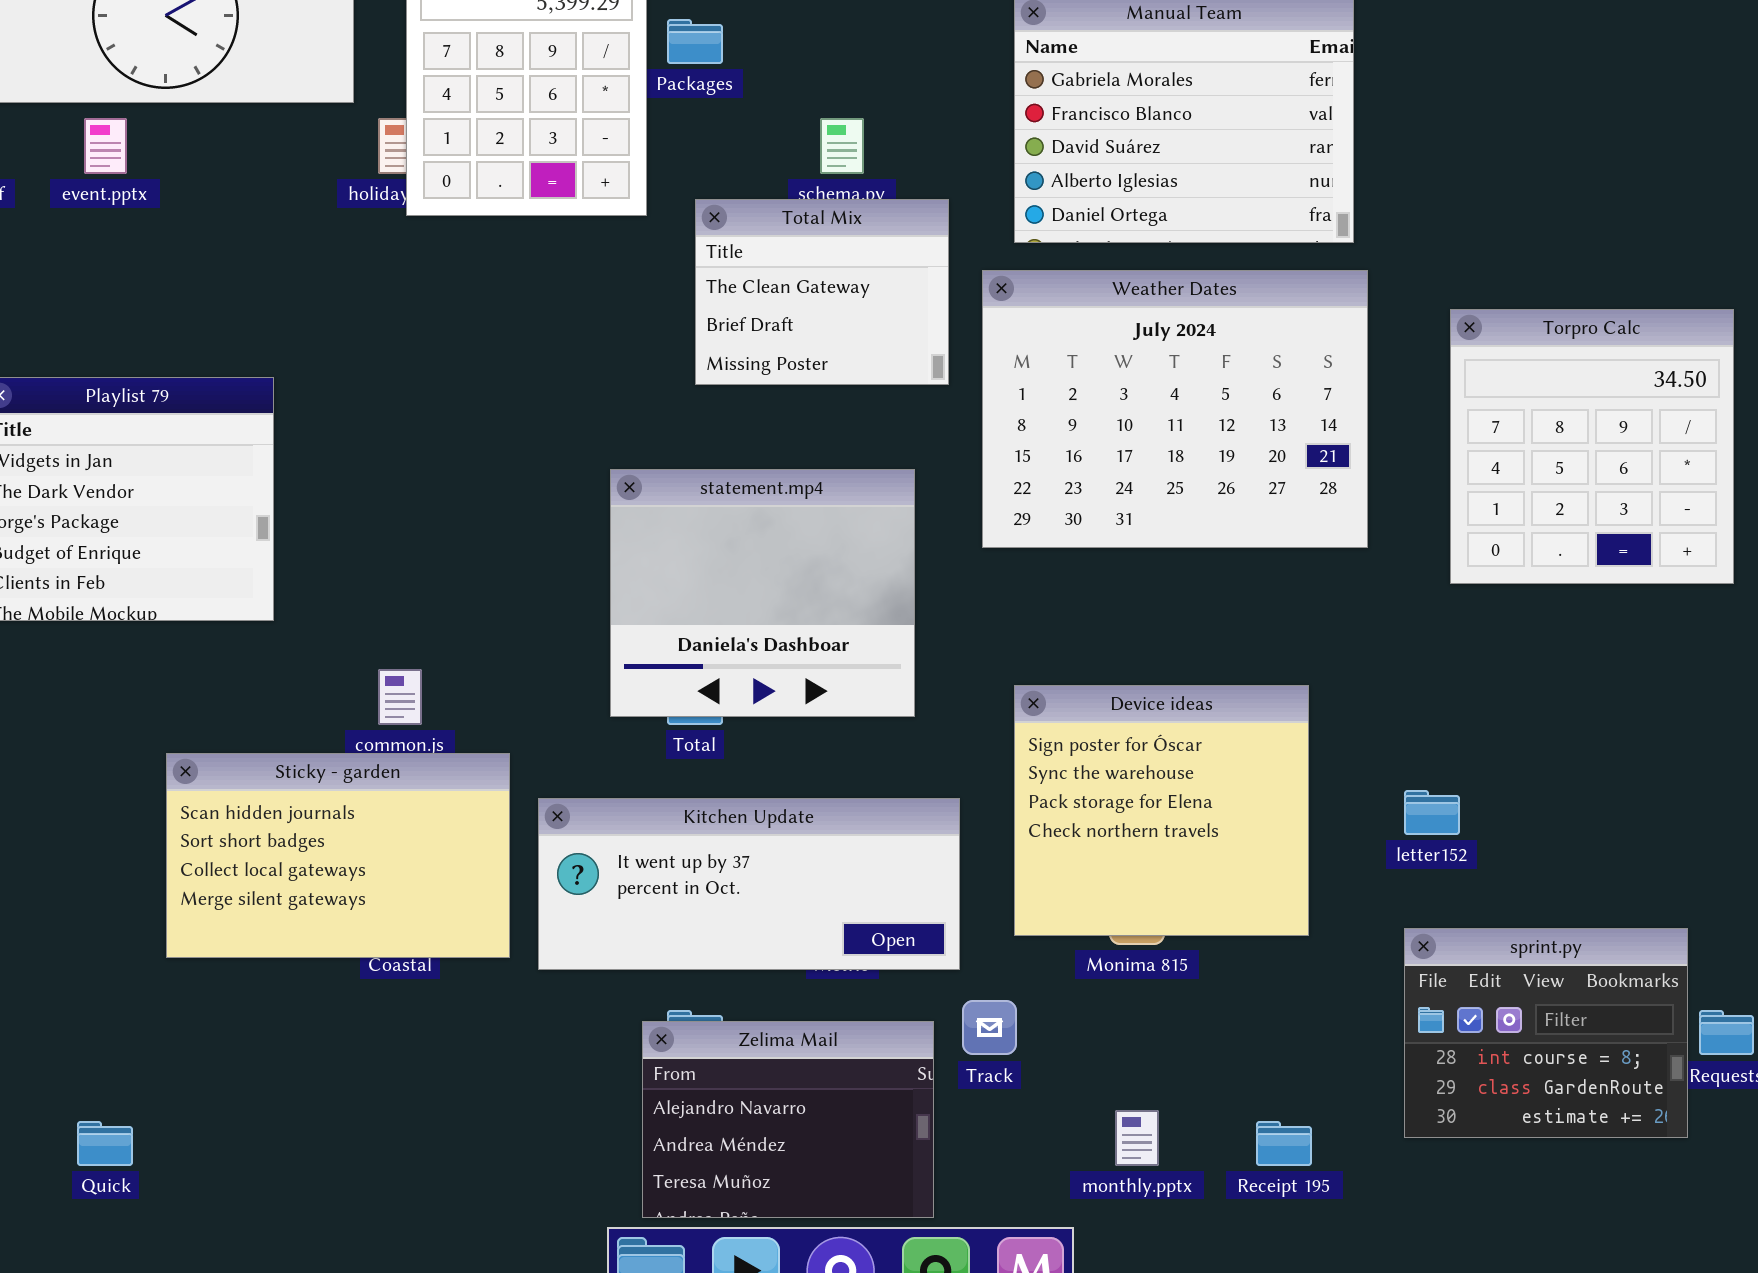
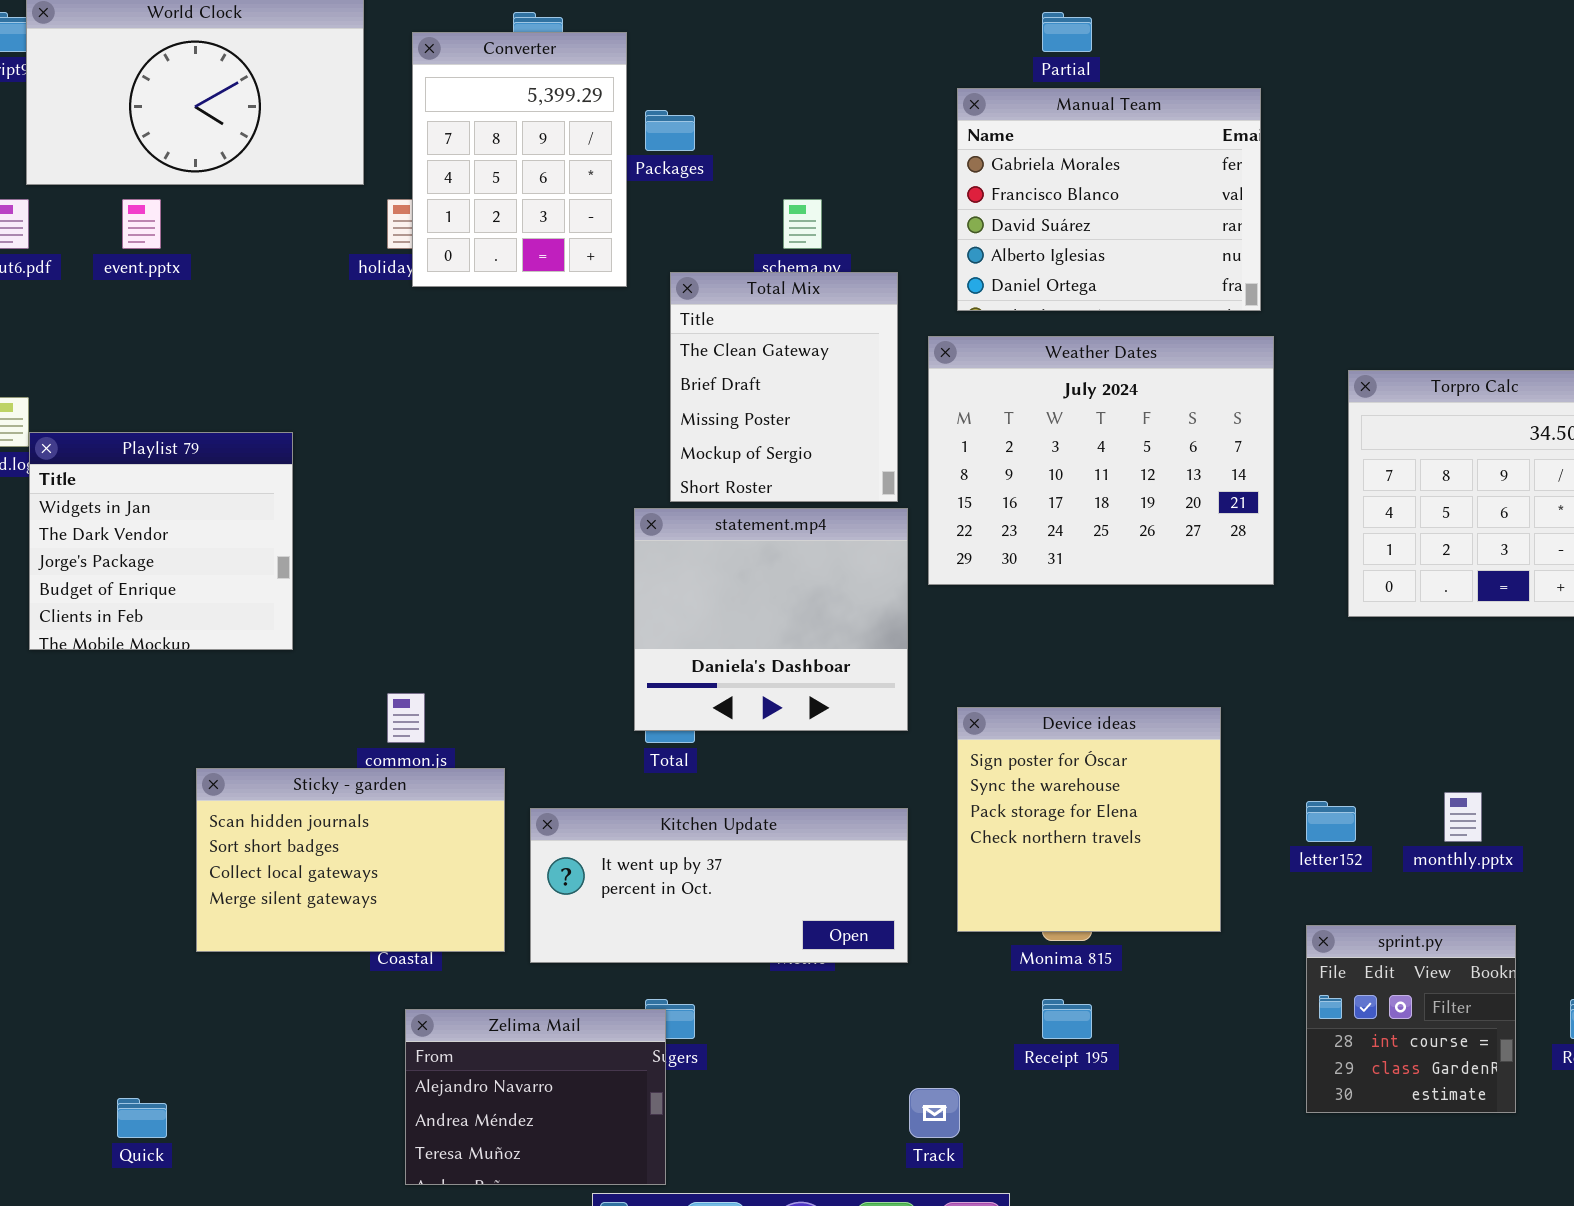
Total Mix: [695,199,949,385] -> [670,272,898,502], resized
statement.mp4: [610,469,915,717] -> [634,508,908,731], moved
sprint.py: [1404,928,1688,1138] -> [1306,925,1516,1113], resized
Track: [962,1000,1017,1055] -> [909,1088,960,1138], moved
Zelima Mail: [642,1021,934,1218] -> [405,1009,666,1185], moved
monthly.pptx: [1115,1110,1159,1166] -> [1444,792,1482,842], moved
Receipt 195: [1256,1121,1312,1166] -> [1042,999,1092,1039], moved

